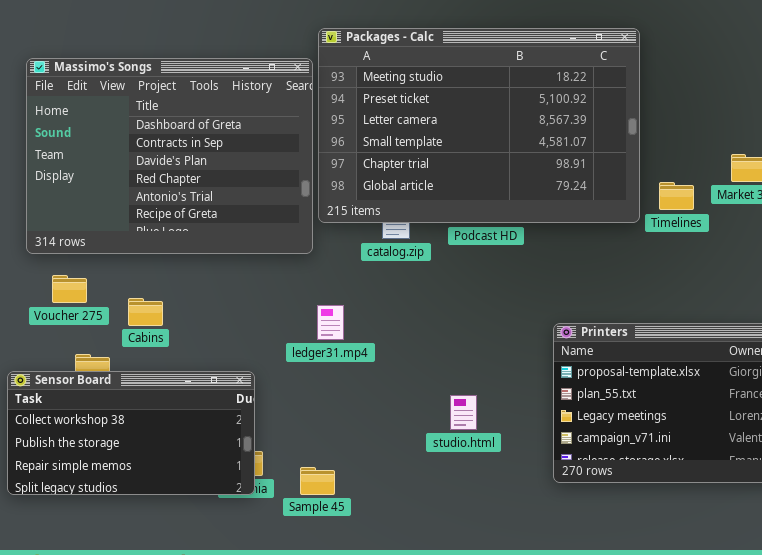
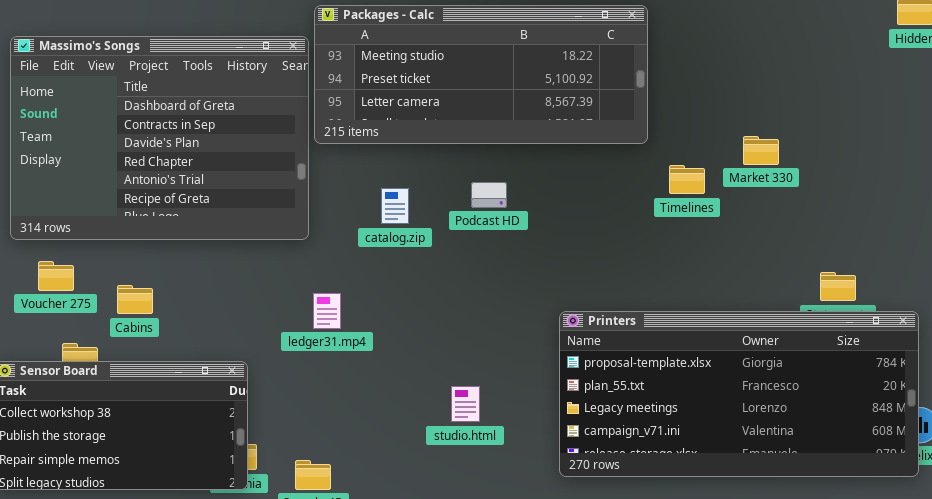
Packages - Calc: [318,28,640,223] -> [314,5,648,144], resized

